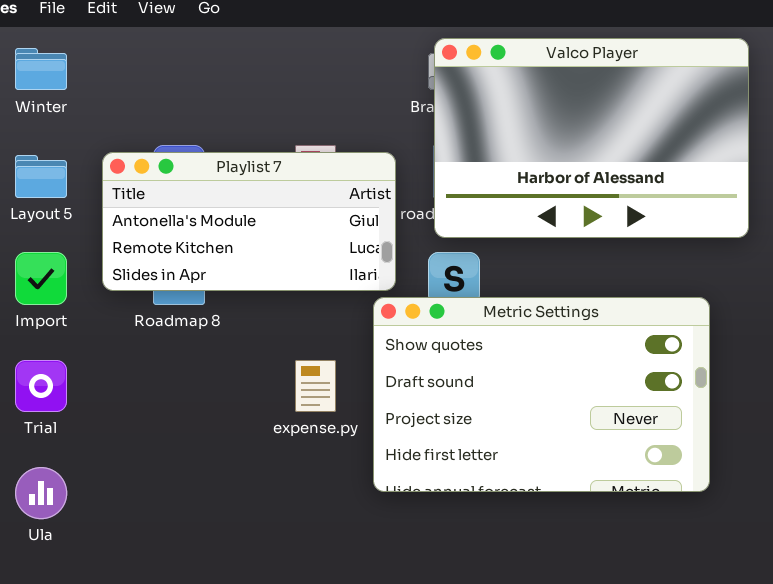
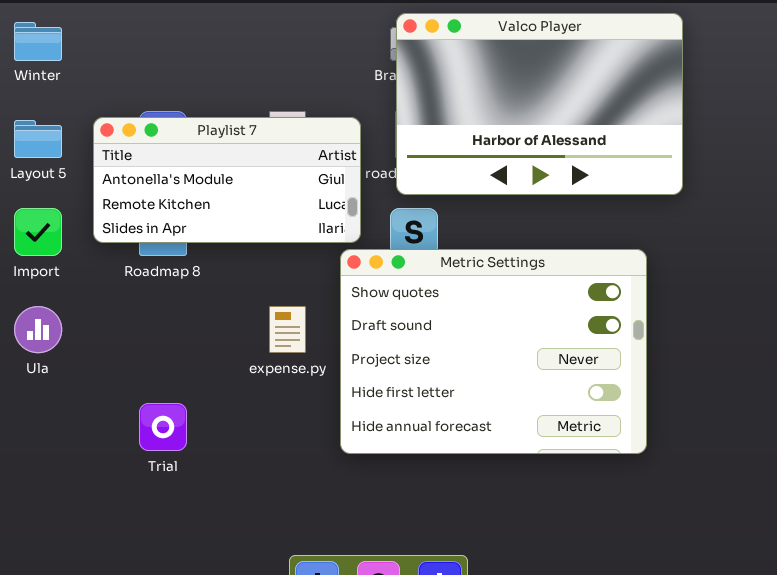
Metric Settings: [373,297,710,492] -> [340,249,647,454], resized
Trial: [15,360,67,412] -> [139,403,187,451], moved
Ula: [15,467,67,519] -> [14,306,62,353], moved

